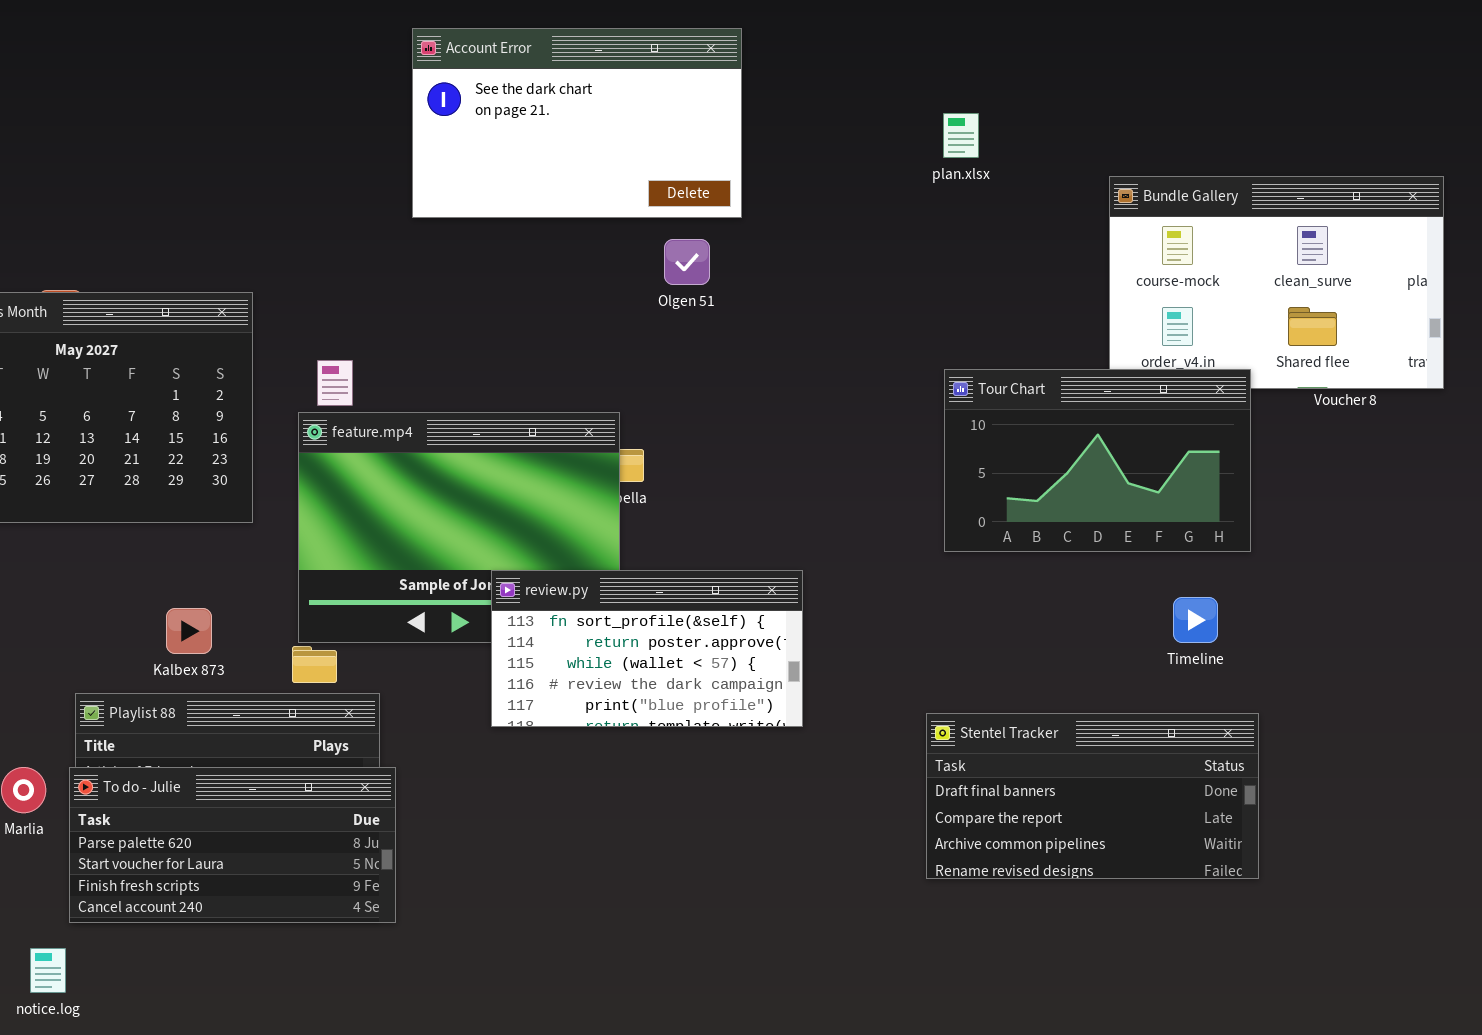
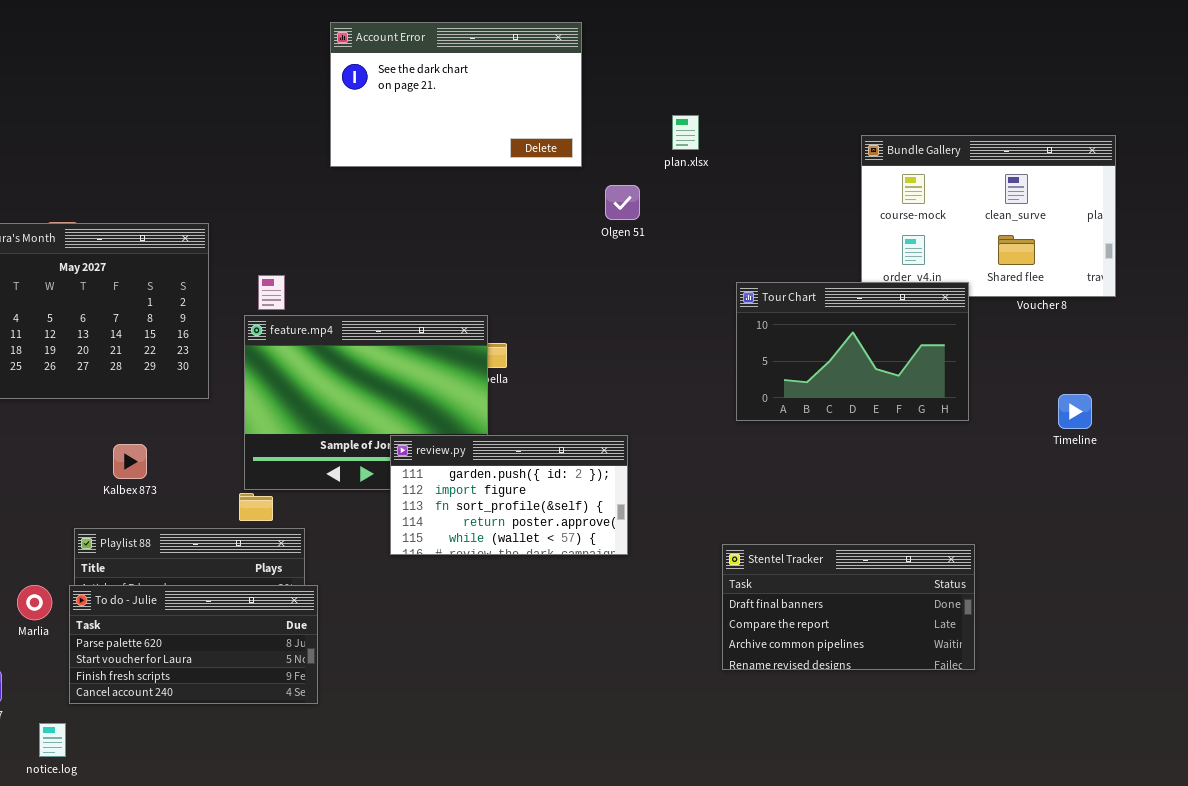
plan.xlsx: [943,113,979,158] -> [672,115,699,150], moved
Olgen 51: [664,239,710,285] -> [605,185,640,220], moved
review.py: [491,570,803,727] -> [390,435,628,555], scrolled up 2 rows
Timeline: [1173,597,1218,643] -> [1058,394,1092,429], moved
Kalbex 873: [166,608,212,654] -> [113,444,147,479], moved

